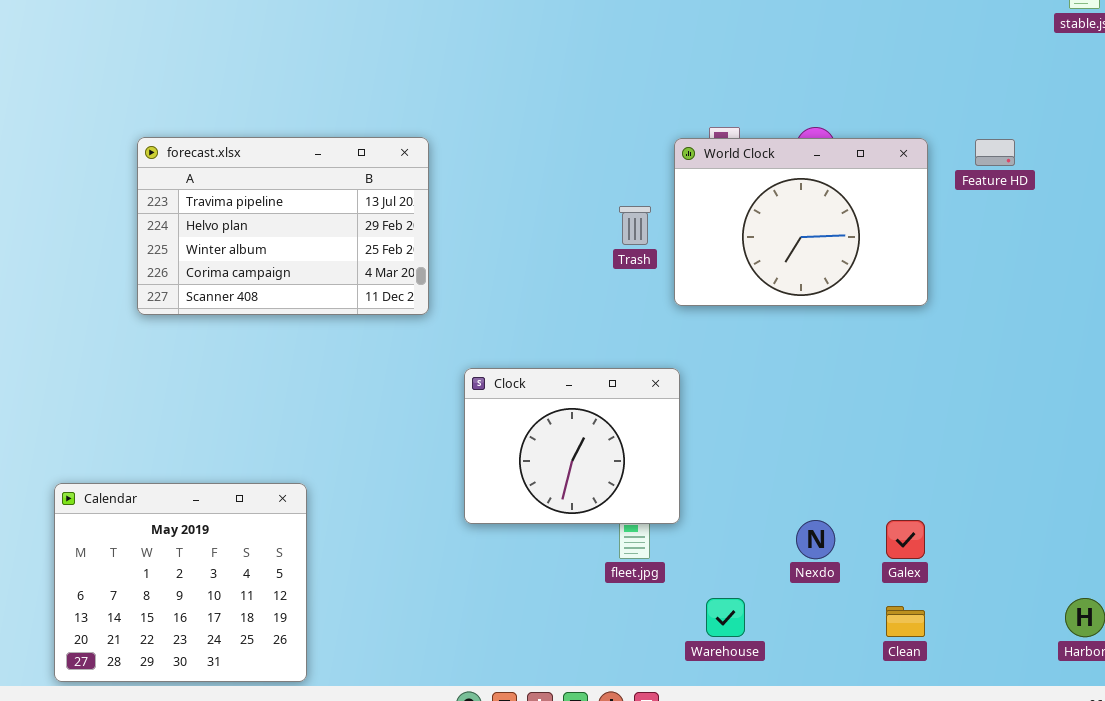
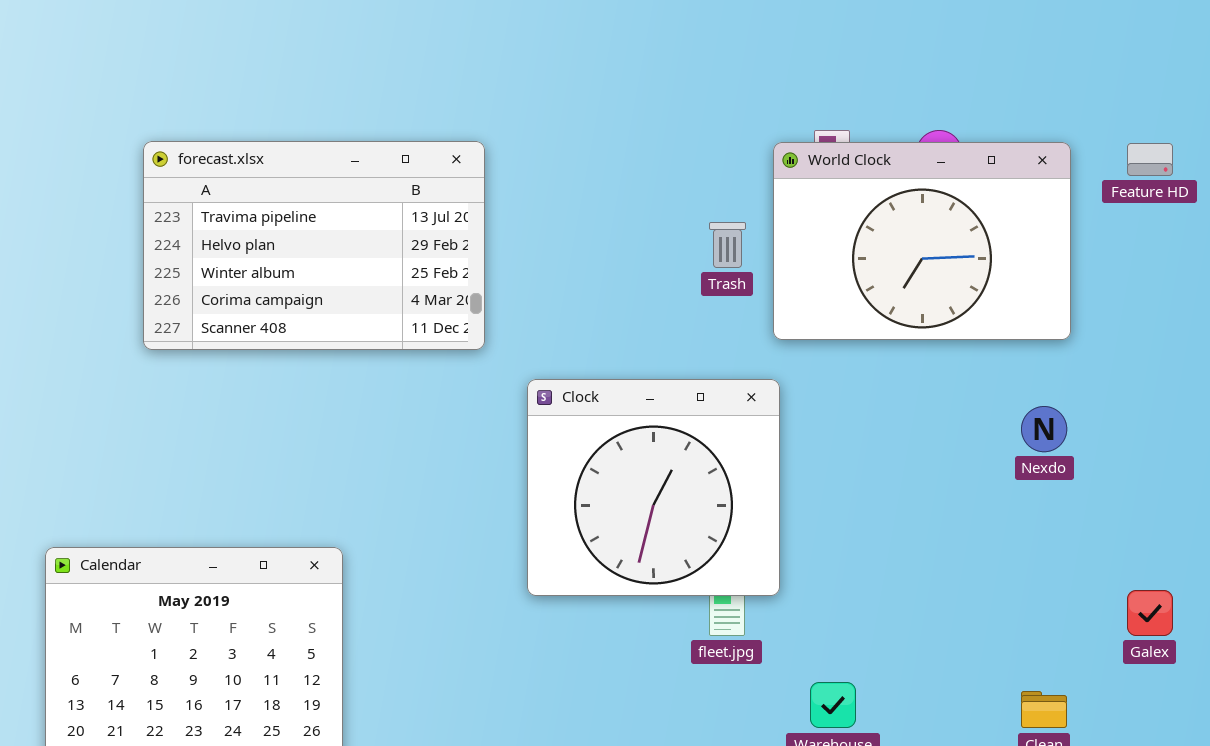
Clock: [464,368,680,524] -> [527,379,780,596], resized
Nexdo: [796,520,835,559] -> [1021,406,1067,452], moved
Galex: [886,520,925,559] -> [1127,590,1173,636], moved

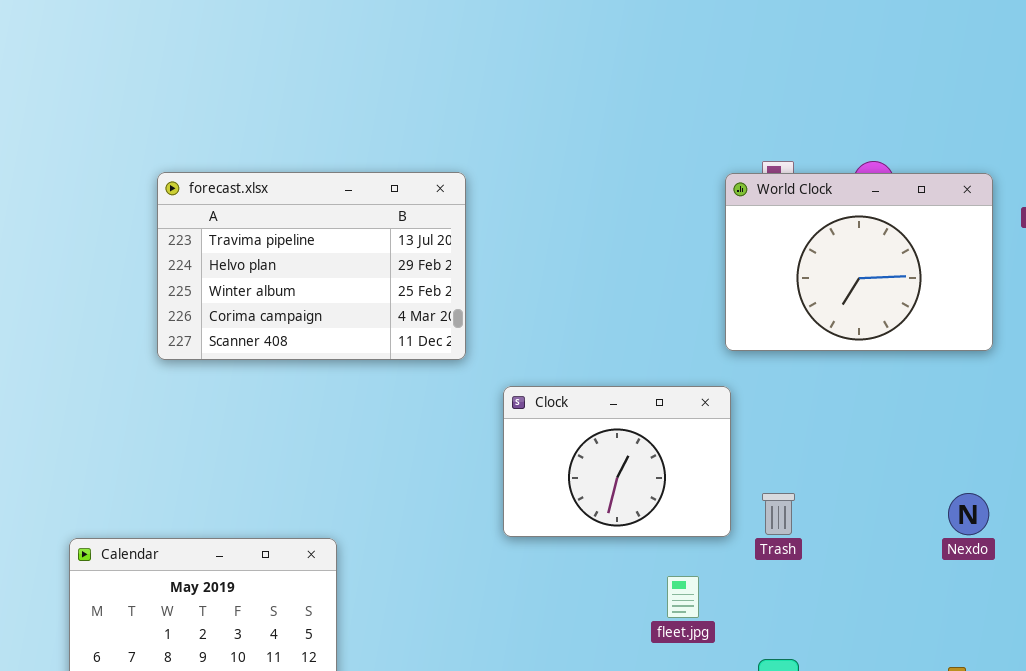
Trash: [709,222,746,268] -> [762,493,795,535], moved
Clock: [527,379,780,596] -> [503,386,731,537], resized
Nexdo: [1021,406,1067,452] -> [948,493,989,535], moved

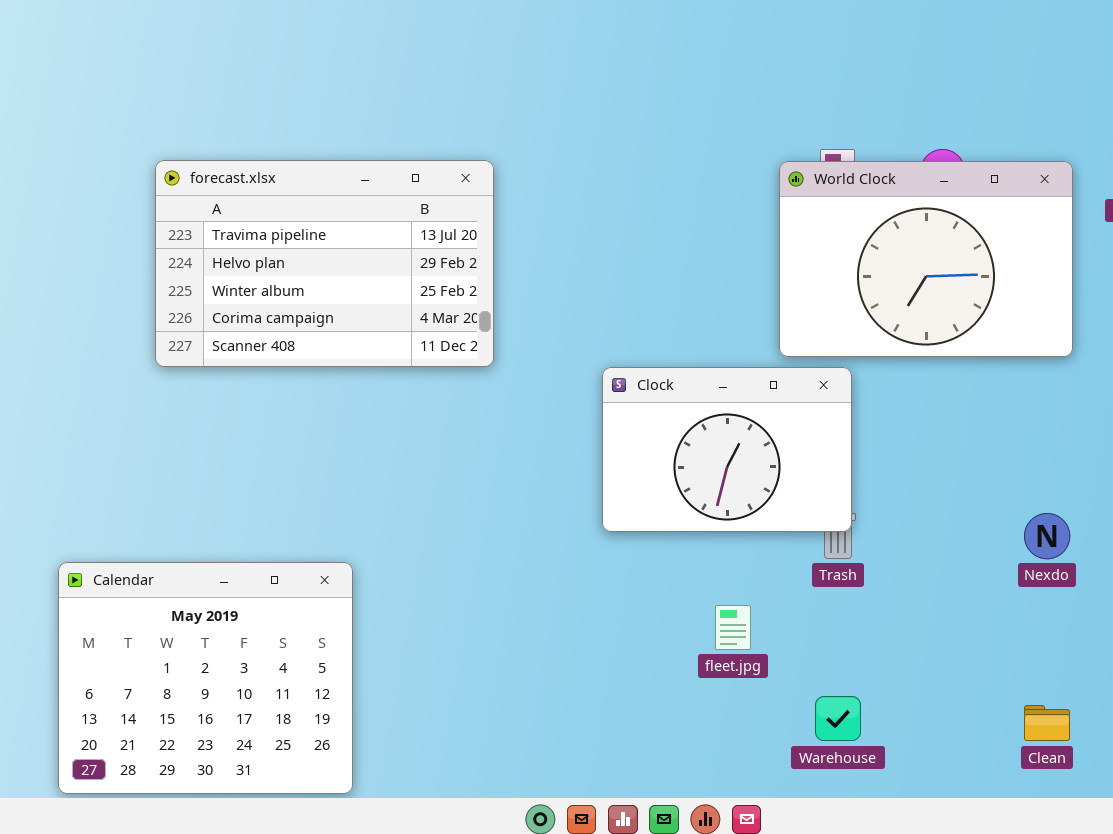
Clock: [503,386,731,537] -> [602,367,852,532], moved

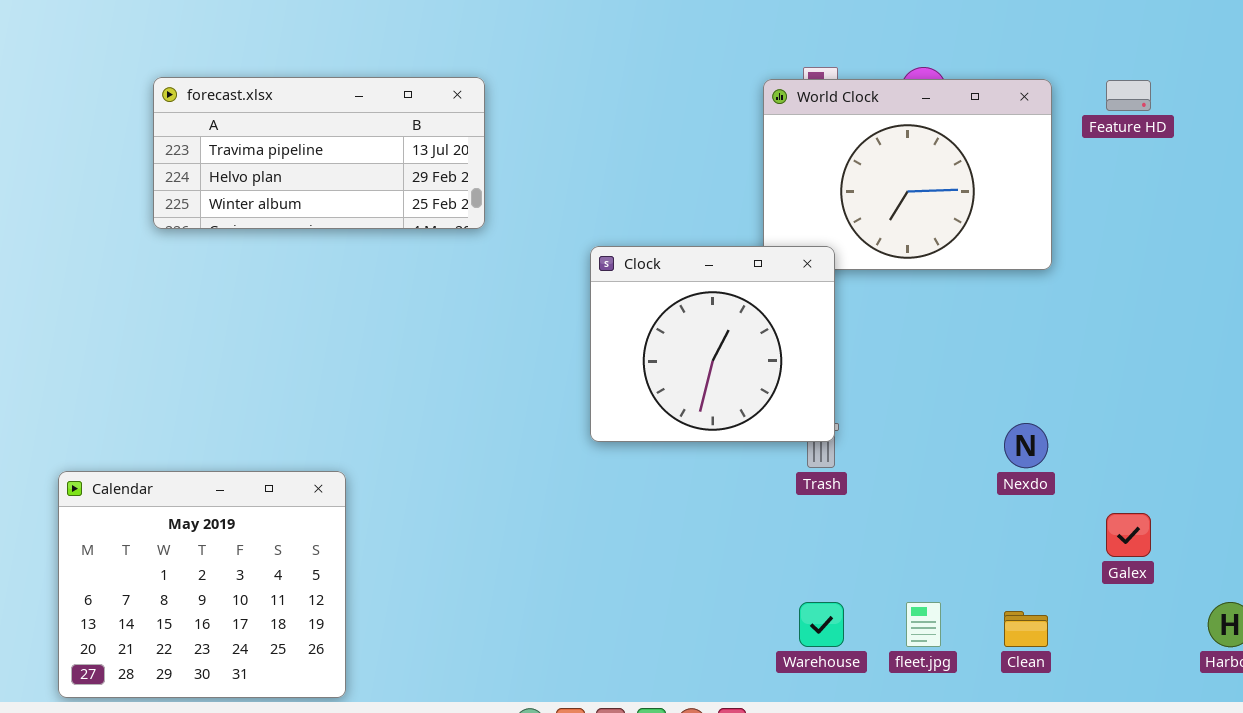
forecast.xlsx: [155,160,494,367] -> [153,77,485,229], resized
Clock: [602,367,852,532] -> [590,246,835,442], resized
fleet.jpg: [715,605,751,650] -> [906,602,941,647], moved

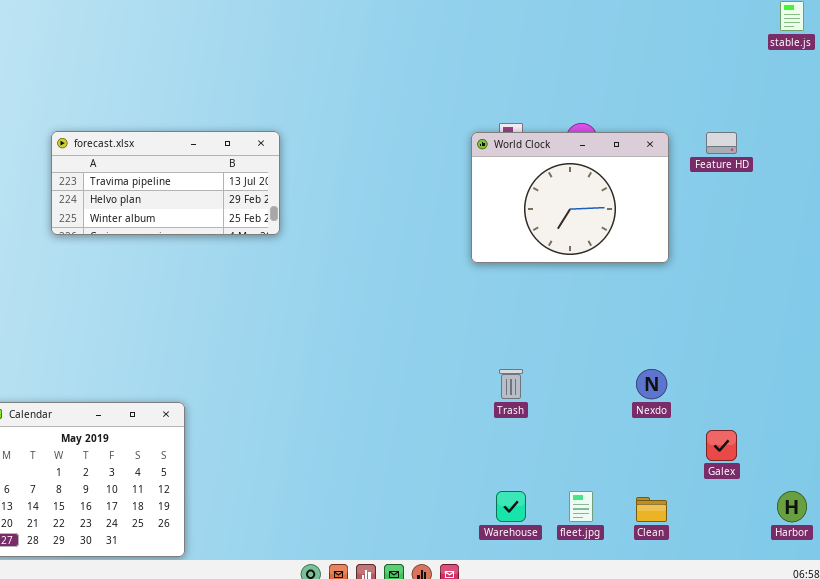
Clock: [590,246,835,442] -> none, closed

